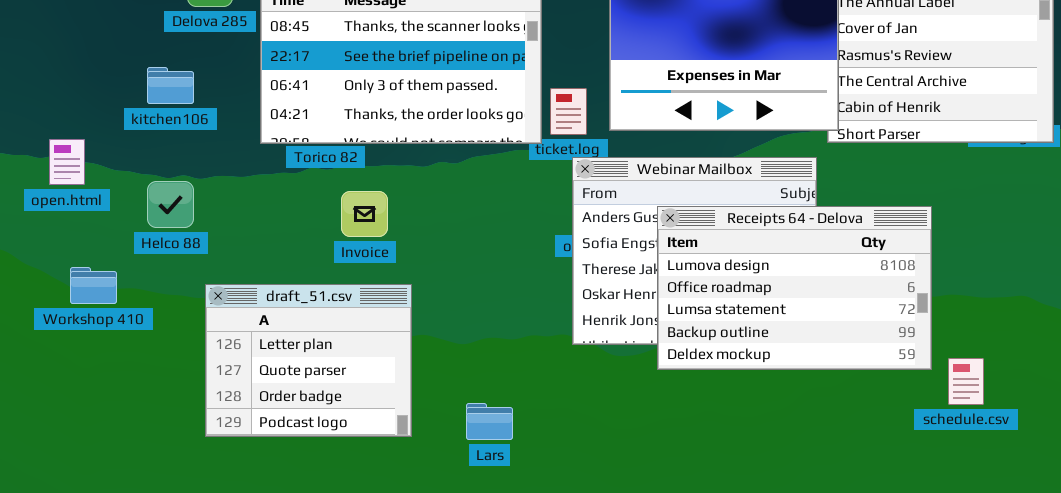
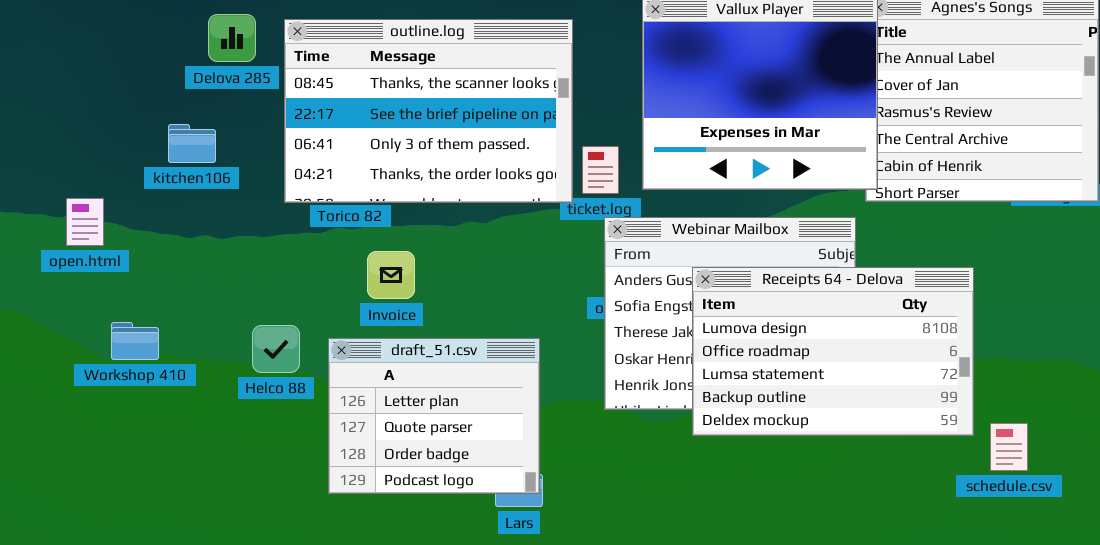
Helco 88: [147,181,194,228] -> [252,325,300,373], moved
Workshop 410: [70,267,117,304] -> [111,322,159,360], moved
draft_51.csv: [205,284,412,437] -> [328,338,540,494], moved

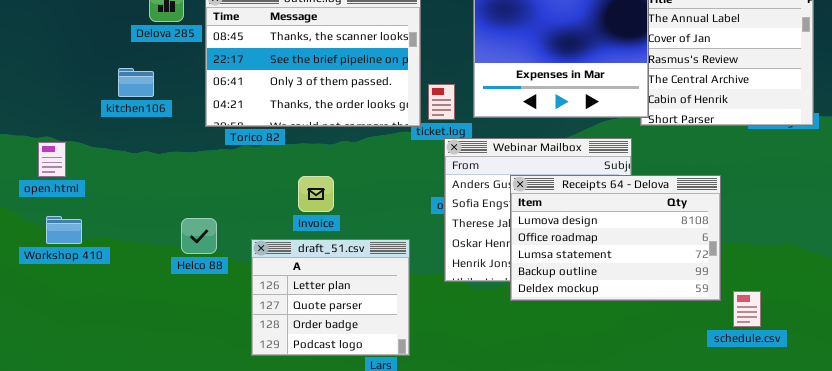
open.html: [66,198,104,246] -> [38,142,66,177], moved
Invoice: [367,251,415,299] -> [298,176,334,212], moved
Workshop 410: [111,322,159,360] -> [46,216,82,244], moved
draft_51.csv: [328,338,540,494] -> [251,239,410,356], moved

